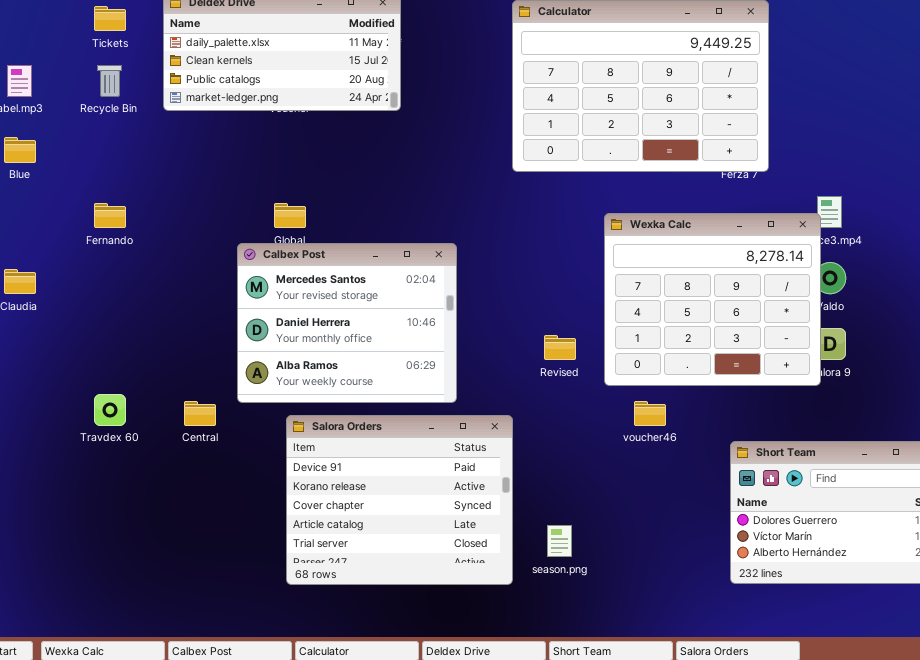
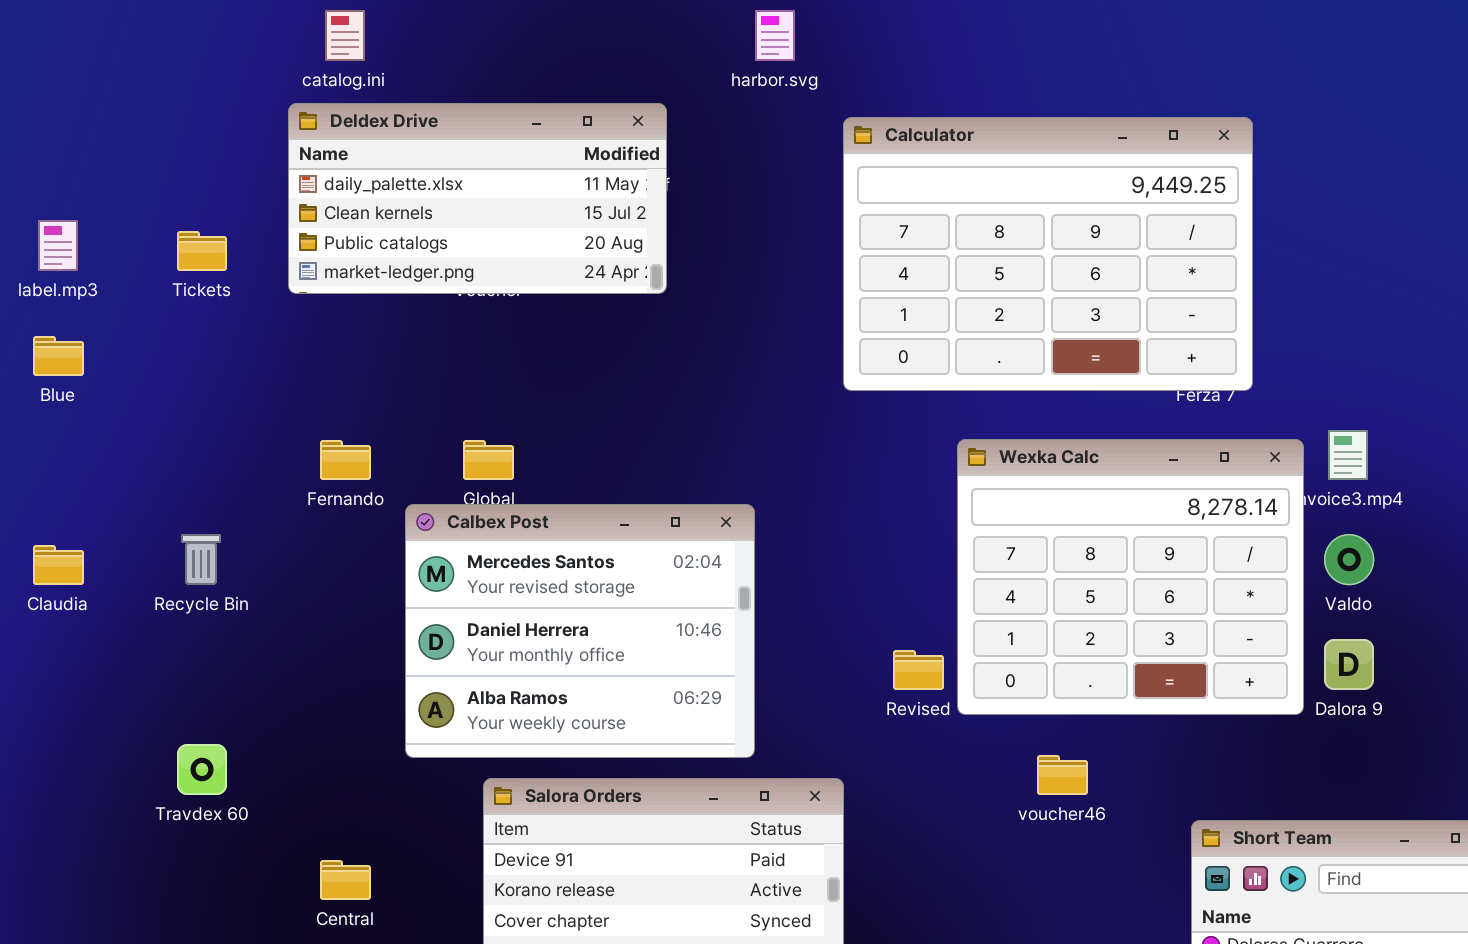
Tickets: [94,6,126,31] -> [177,231,227,271], moved
Recycle Bin: [97,65,122,97] -> [181,534,221,585], moved
Fernando: [94,203,126,228] -> [320,440,371,480], moved
Wexka Calc: [604,213,821,386] -> [957,439,1304,715], moved
Central: [184,401,216,426] -> [320,860,371,900], moved

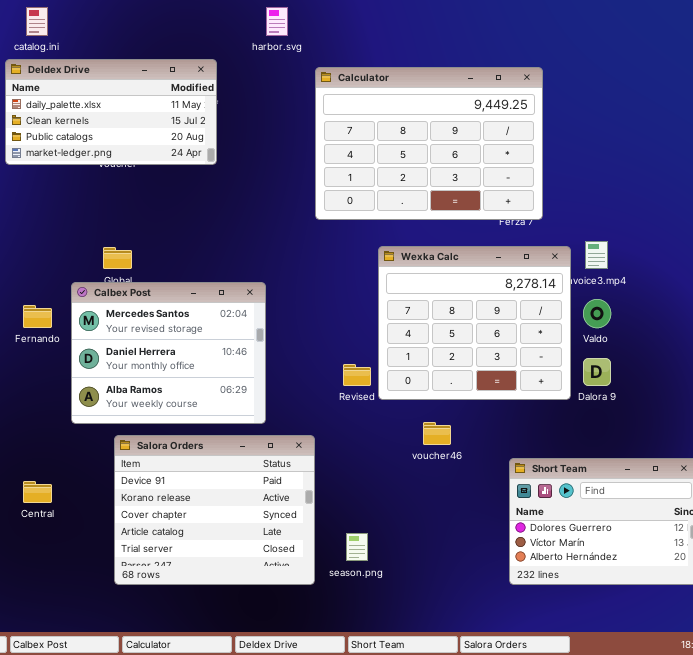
Fernando: [320,440,371,480] -> [23,305,52,328], moved

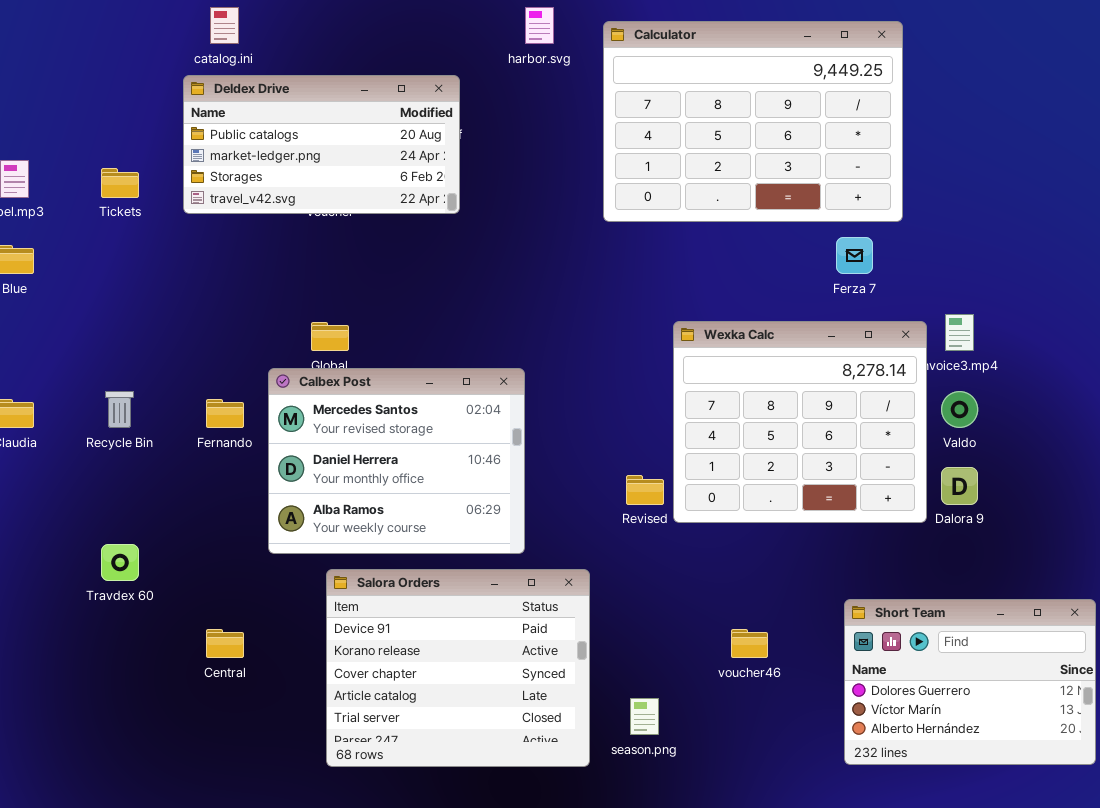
Deldex Drive: [5,59,217,165] -> [183,75,460,214], scrolled down 2 rows
Calculator: [315,67,543,220] -> [603,21,903,222], moved
voucher46: [423,422,451,445] -> [731,629,768,658], moved

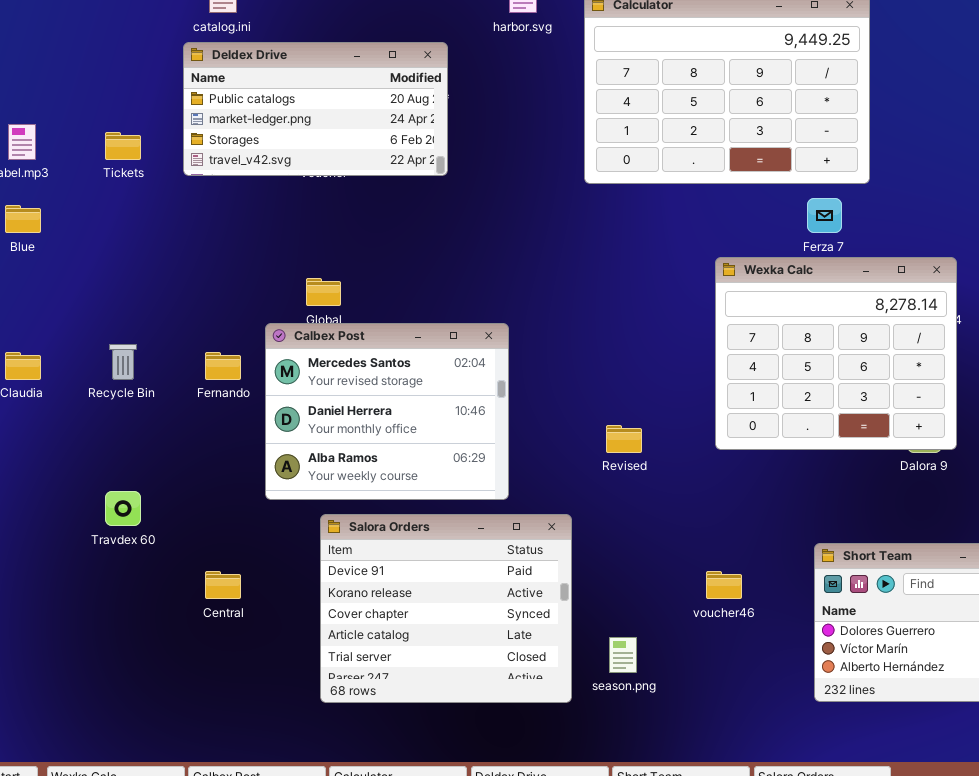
Wexka Calc: [673,321,927,523] -> [715,257,957,450], moved

